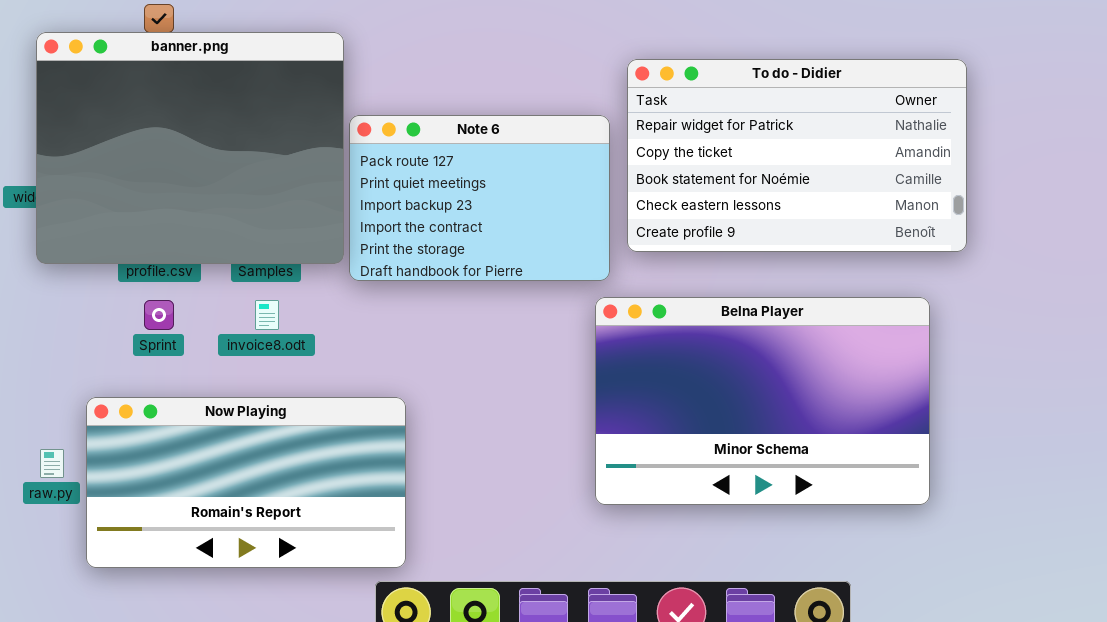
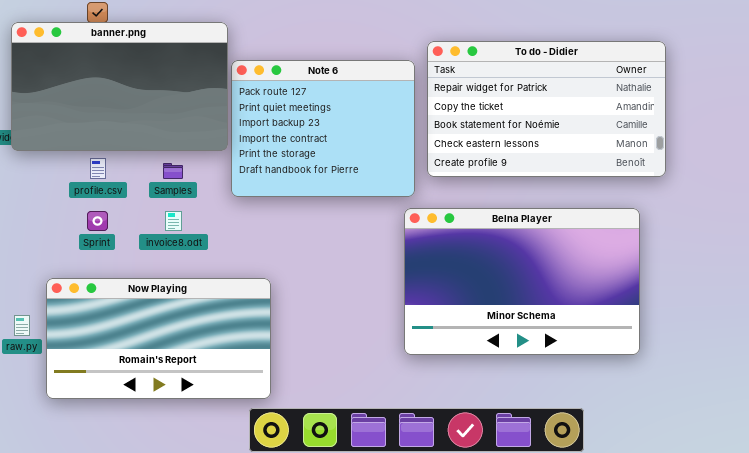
banner.png: [36,32,344,264] -> [11,22,228,151], resized
Note 6: [349,115,610,281] -> [231,60,415,197], resized

